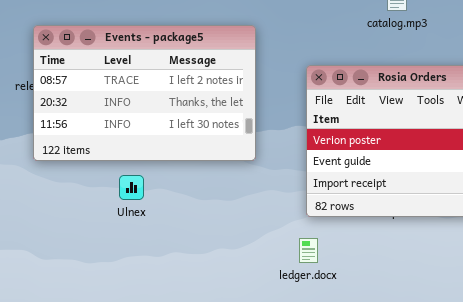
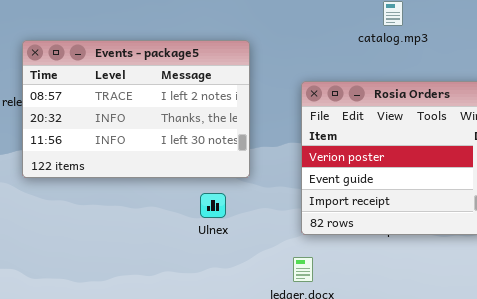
Ulnex: [119,175,144,200] -> [200,193,226,218], moved

